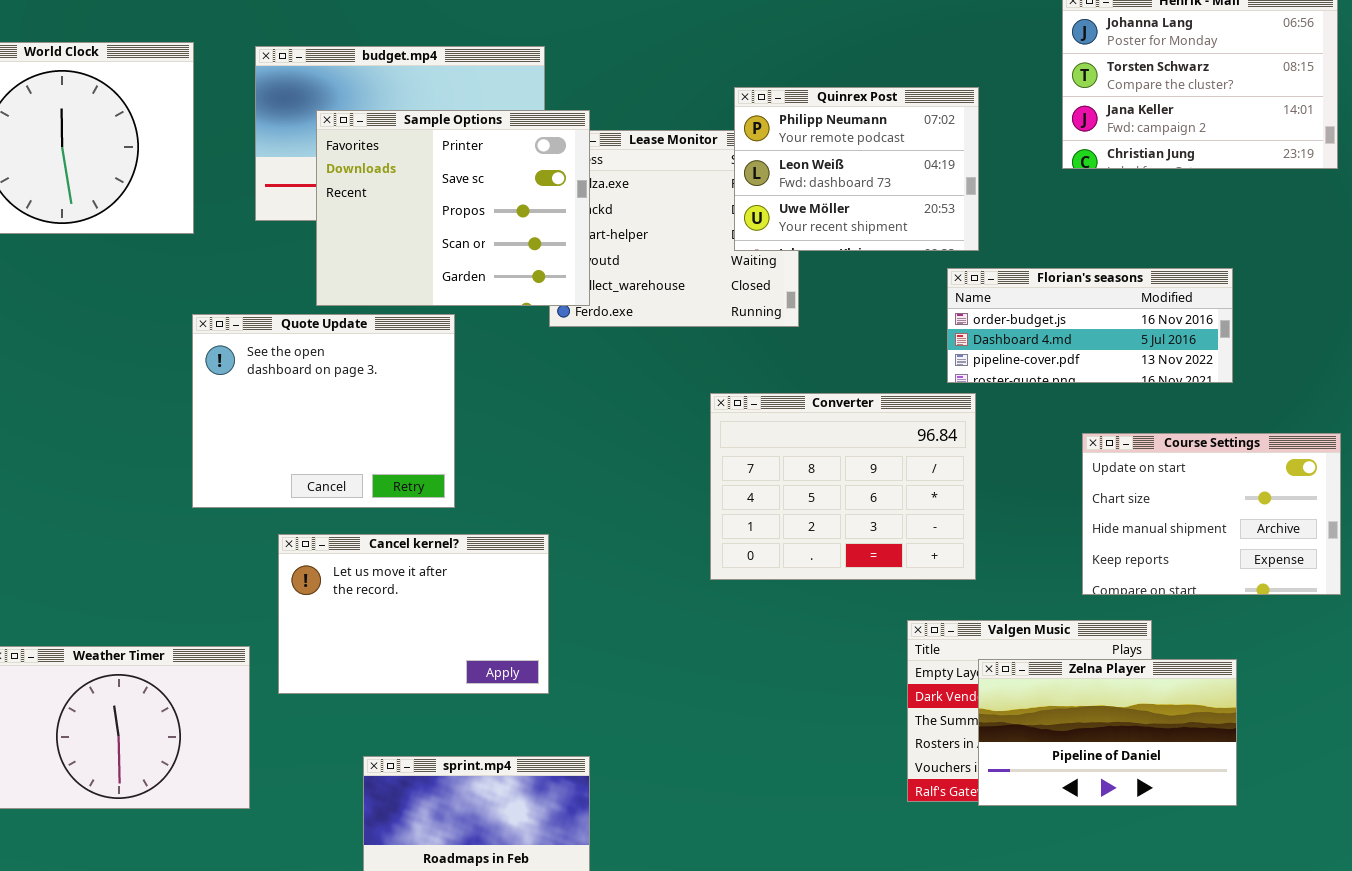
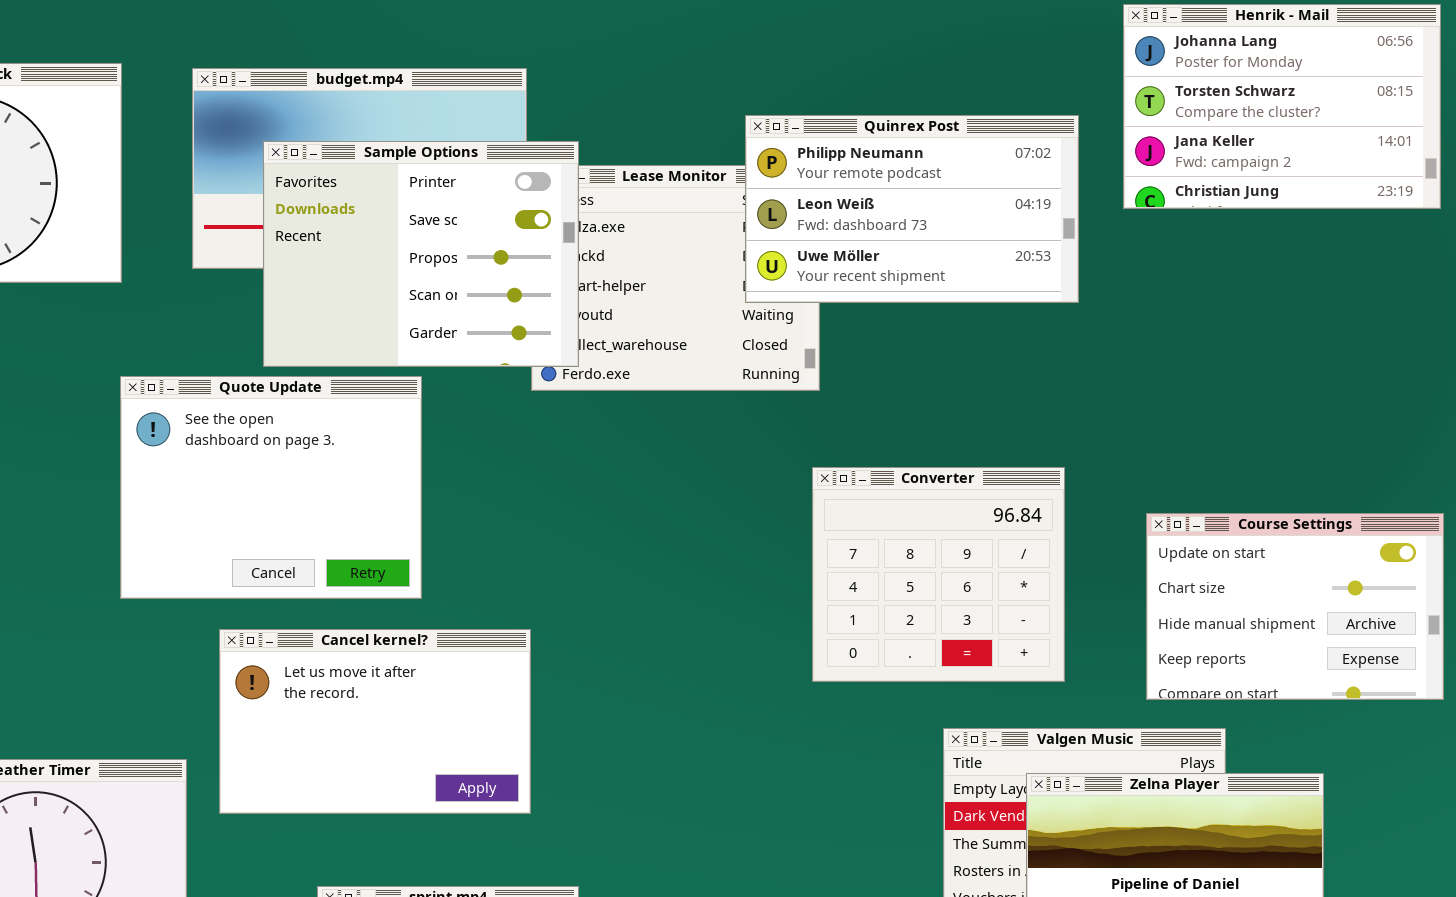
Quinrex Post: [734,87,979,251] -> [745,115,1079,303], resized
Florian's seasons: [947,268,1233,383] -> none, closed
Converter: [710,393,976,580] -> [812,467,1065,682], moved, resized

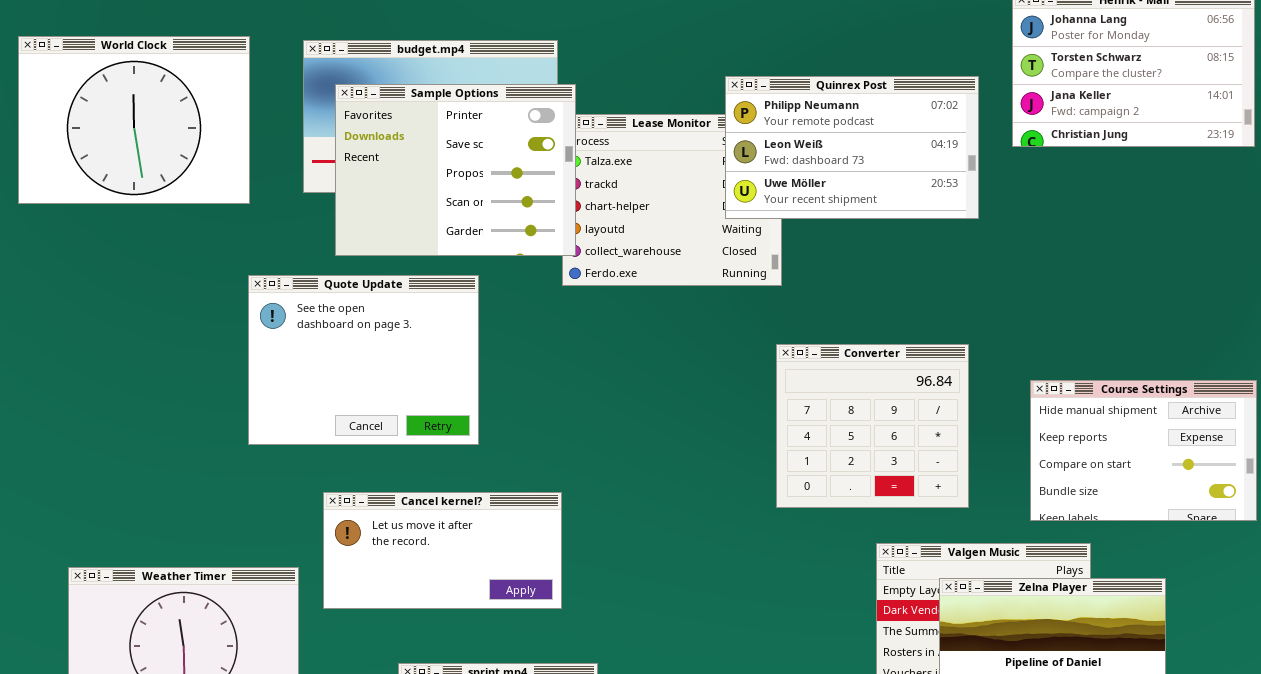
Sample Options: [263,141,579,367] -> [335,84,576,256], moved
Course Settings: [1146,513,1444,700] -> [1030,380,1257,521], scrolled down 2 rows
Cancel kernel?: [219,629,531,814] -> [323,492,562,609], resized

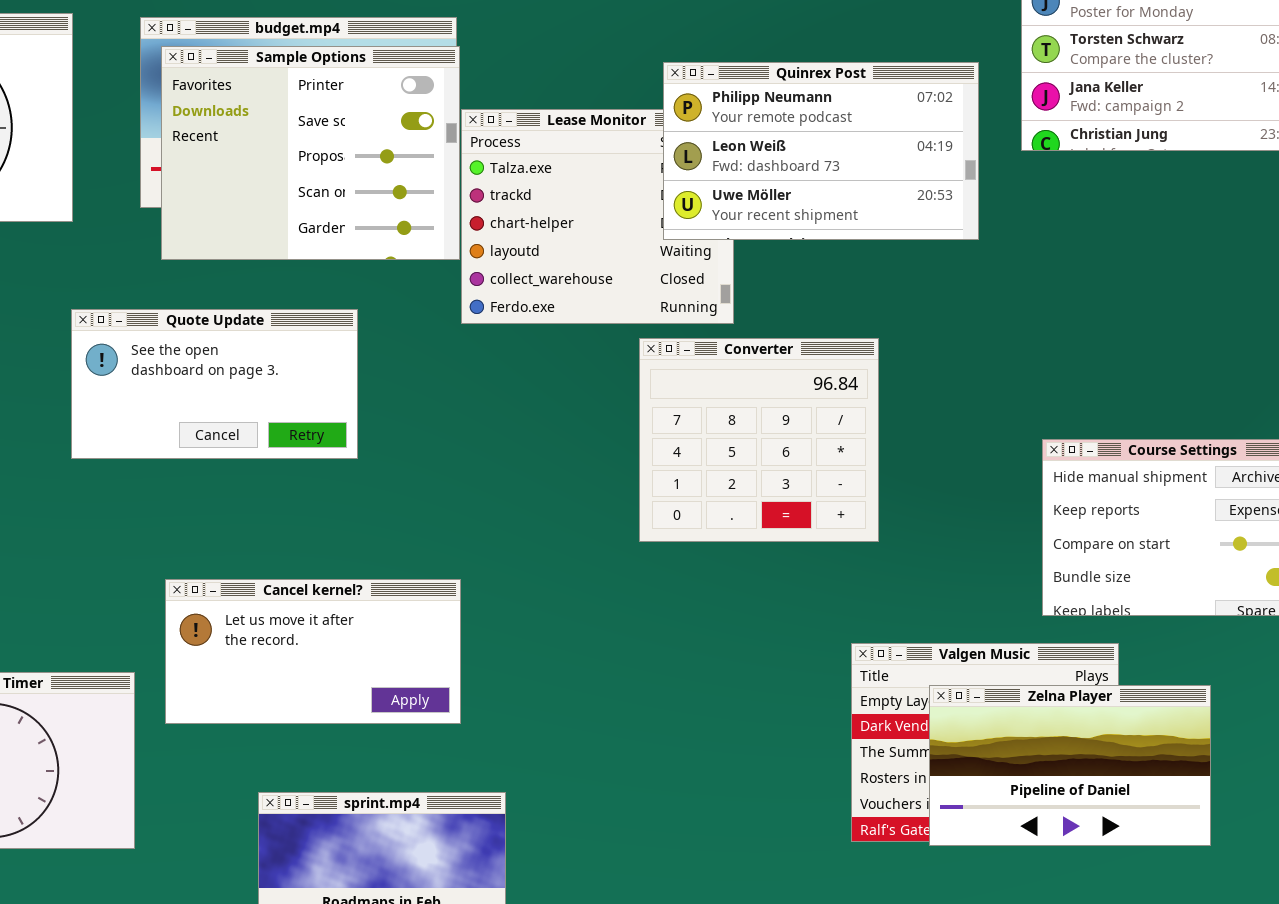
Sample Options: [335,84,576,256] -> [161,46,460,260], moved
Quote Update: [248,275,479,445] -> [71,309,358,459], resized
Converter: [776,344,969,508] -> [639,338,879,542], moved

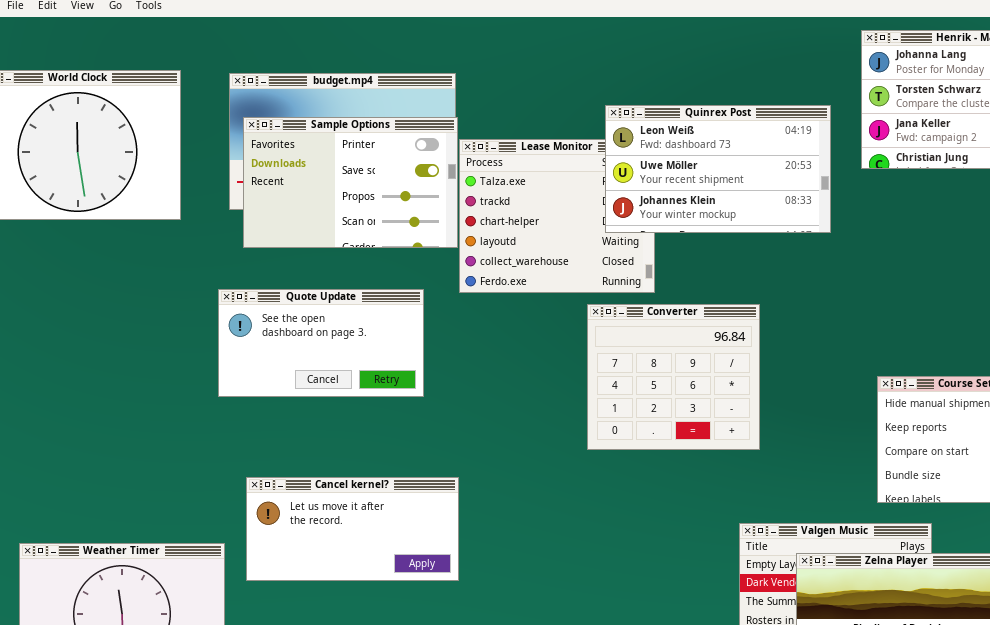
Sample Options: [161,46,460,260] -> [243,117,458,248], resized
Quinrex Post: [663,62,979,240] -> [605,105,831,233], scrolled down 1 row
Quote Update: [71,309,358,459] -> [218,289,424,397], moved

